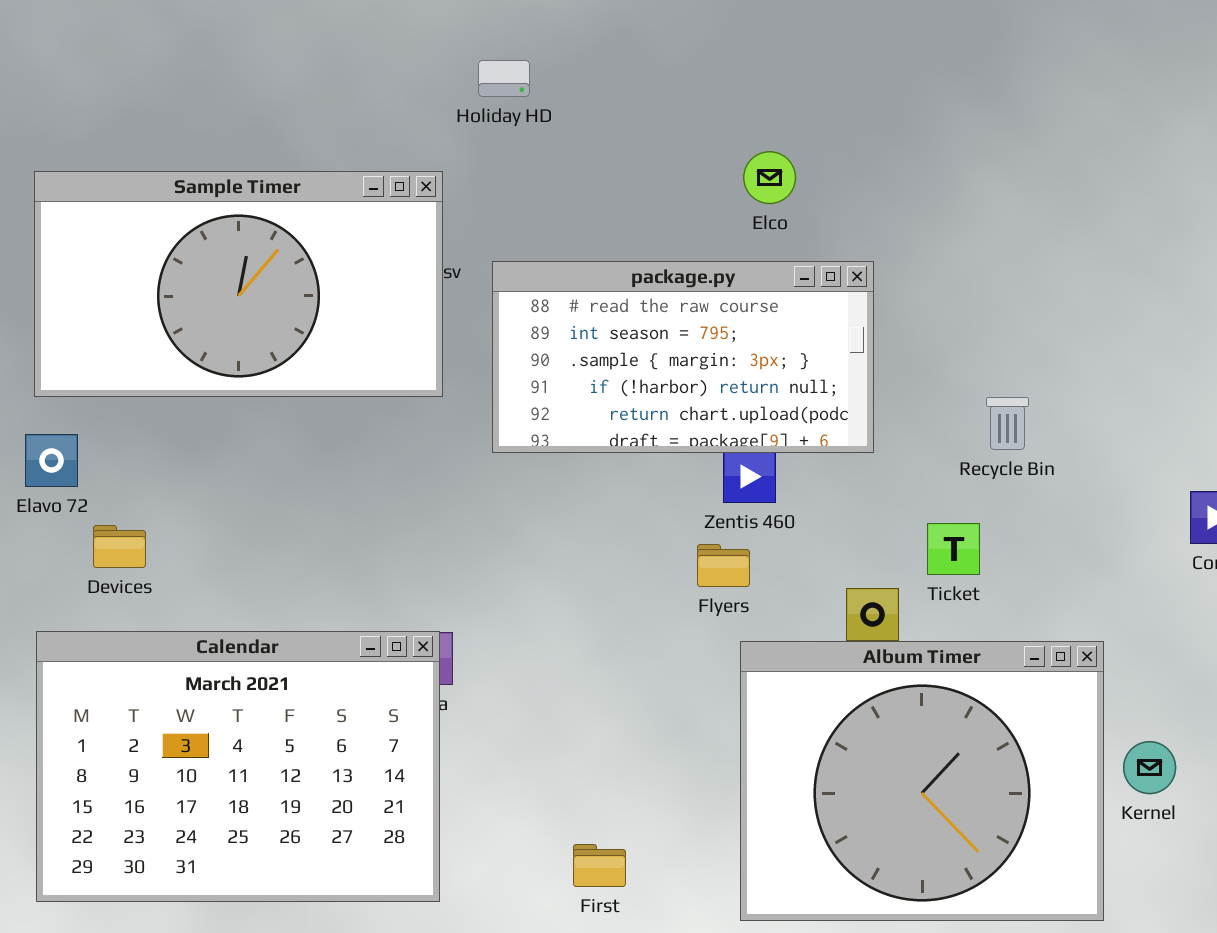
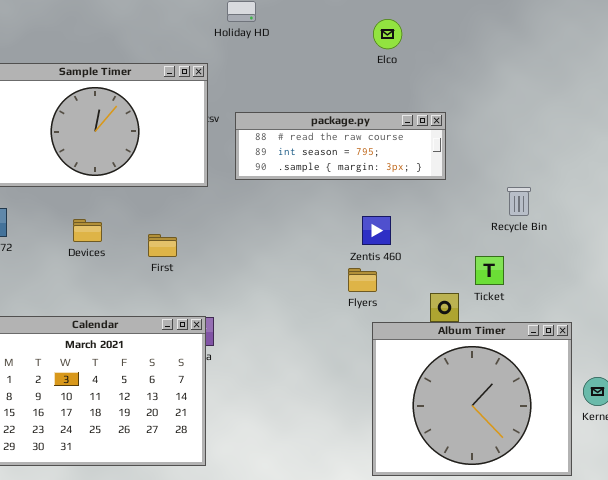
Elco: [743,151,796,204] -> [373,19,402,49], moved
package.py: [492,261,874,453] -> [235,112,446,180], resized
Devices: [93,525,146,568] -> [73,219,102,242], moved
First: [573,844,626,887] -> [148,234,177,257], moved

